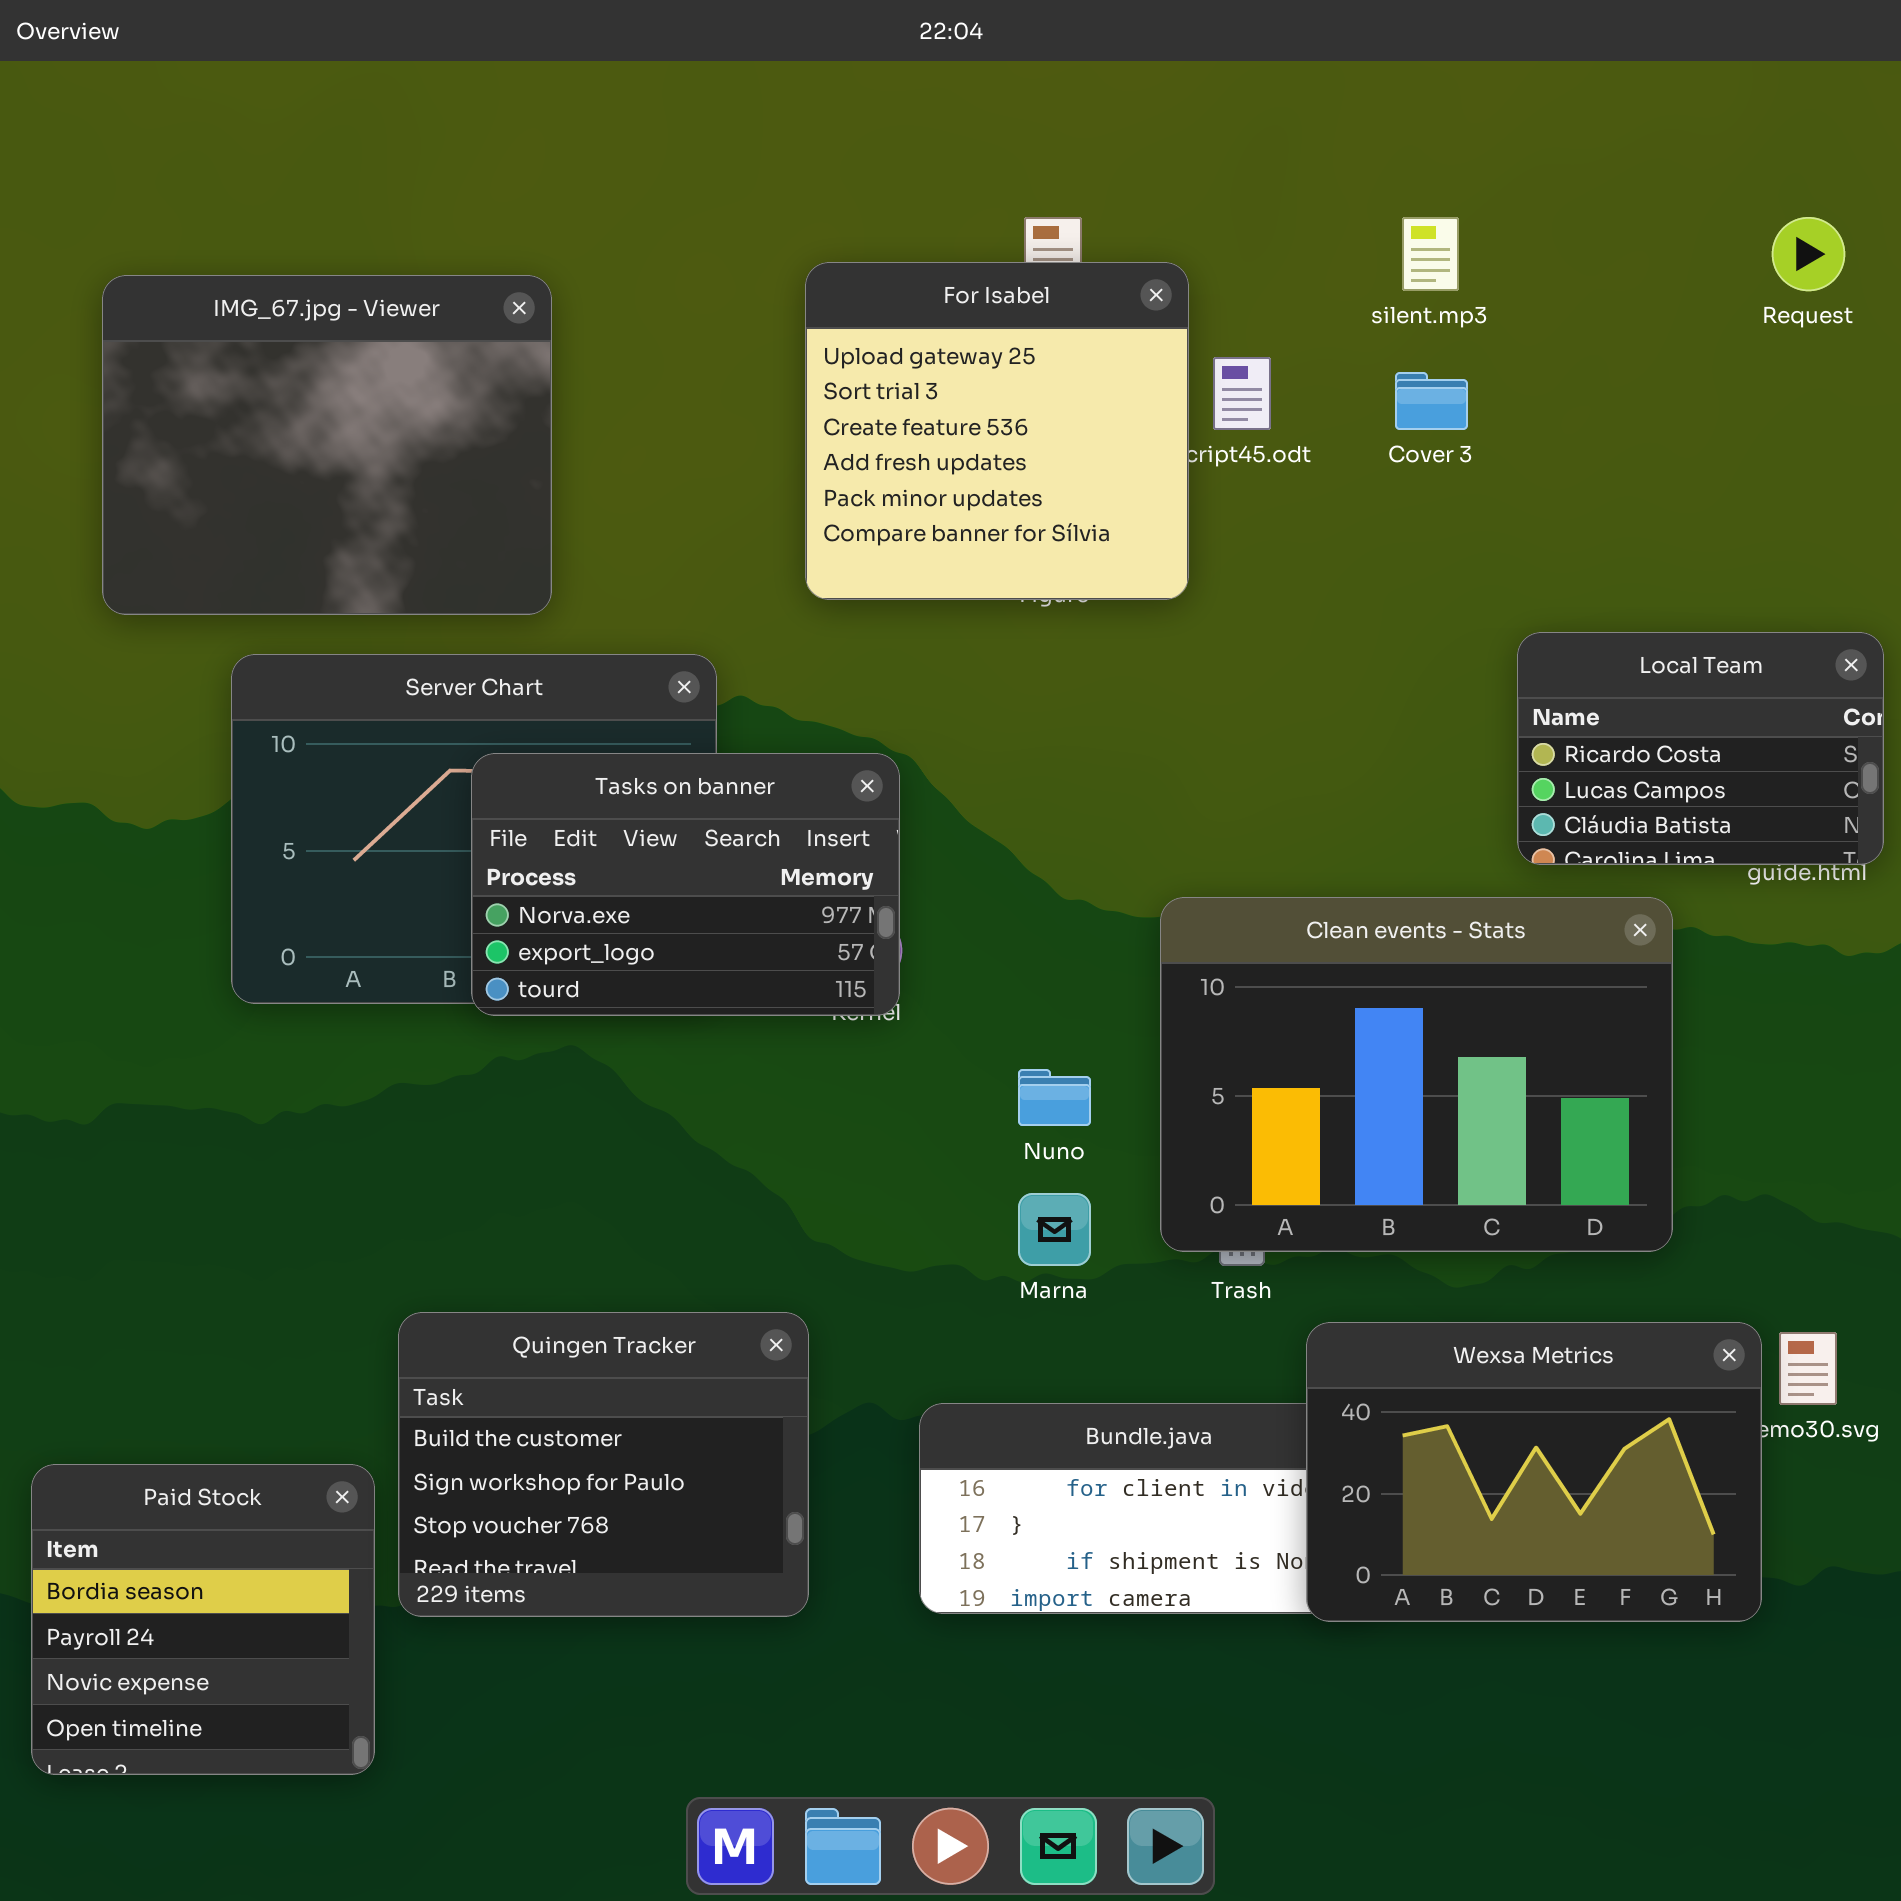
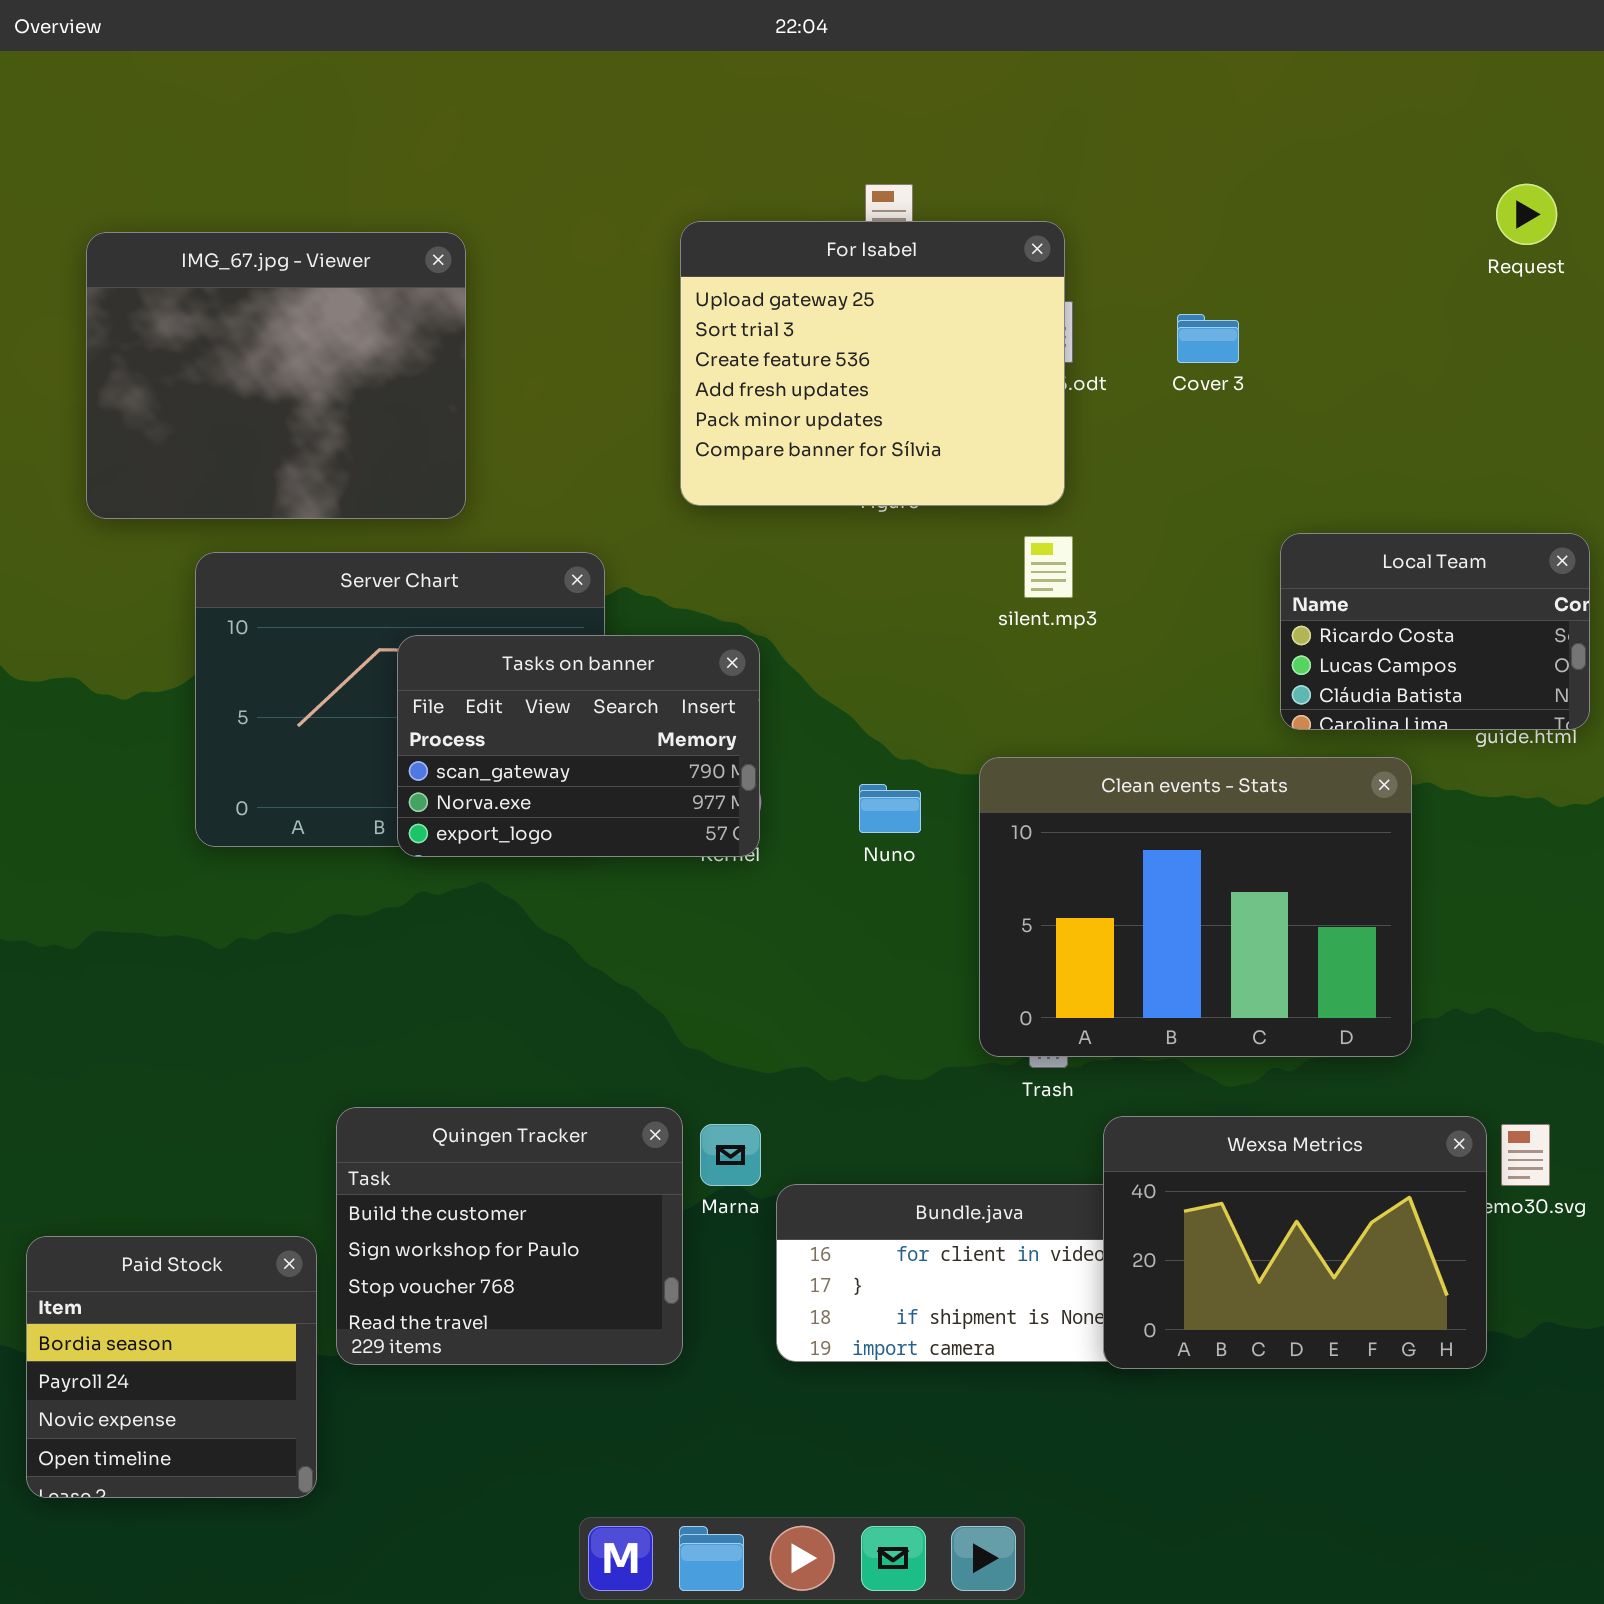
silent.mp3: [1402,217,1459,291] -> [1024,536,1073,598], moved
For Isabel: [805,262,1189,600] -> [680,221,1065,506], resized
Tasks on banner: [471,753,900,1016] -> [397,635,760,857], scrolled up 1 row
Nuno: [1018,1069,1091,1126] -> [859,784,921,833], moved
Marna: [1018,1193,1091,1266] -> [700,1124,761,1186], moved

